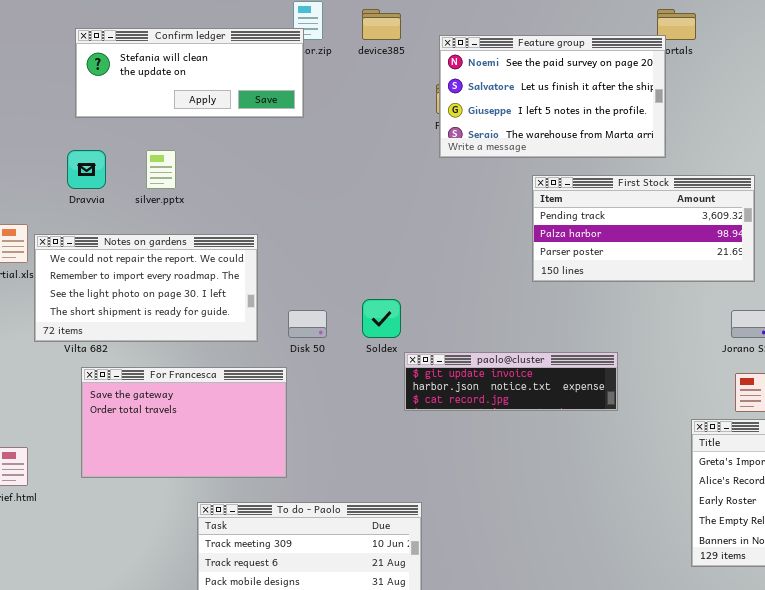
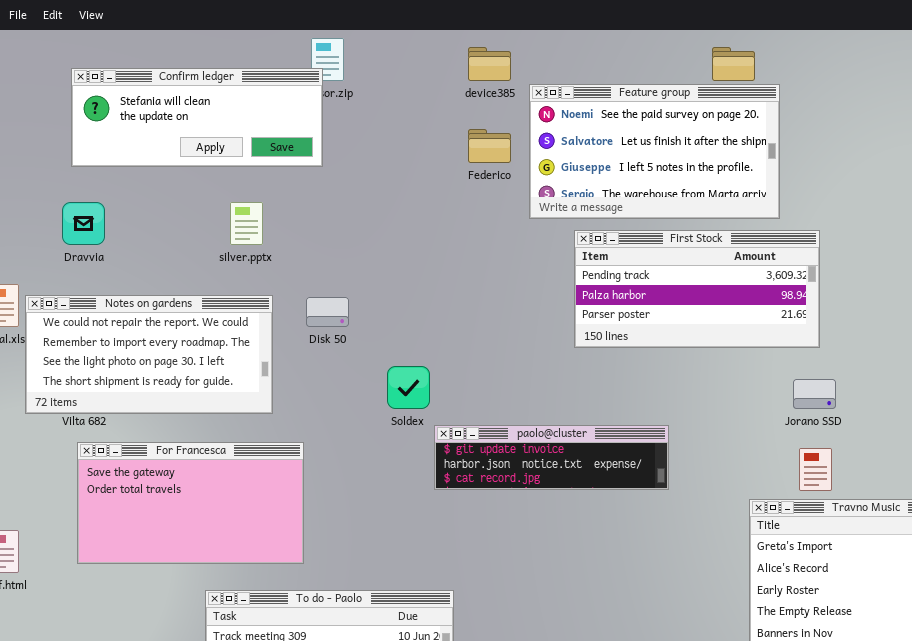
device385: [362,9,401,40] -> [468,47,511,81], moved
Feature group: [439,35,666,158] -> [529,84,780,219], moved
silver.pptx: [146,150,176,189] -> [230,202,263,245], moved
Disk 50: [288,310,327,338] -> [306,297,349,327], moved

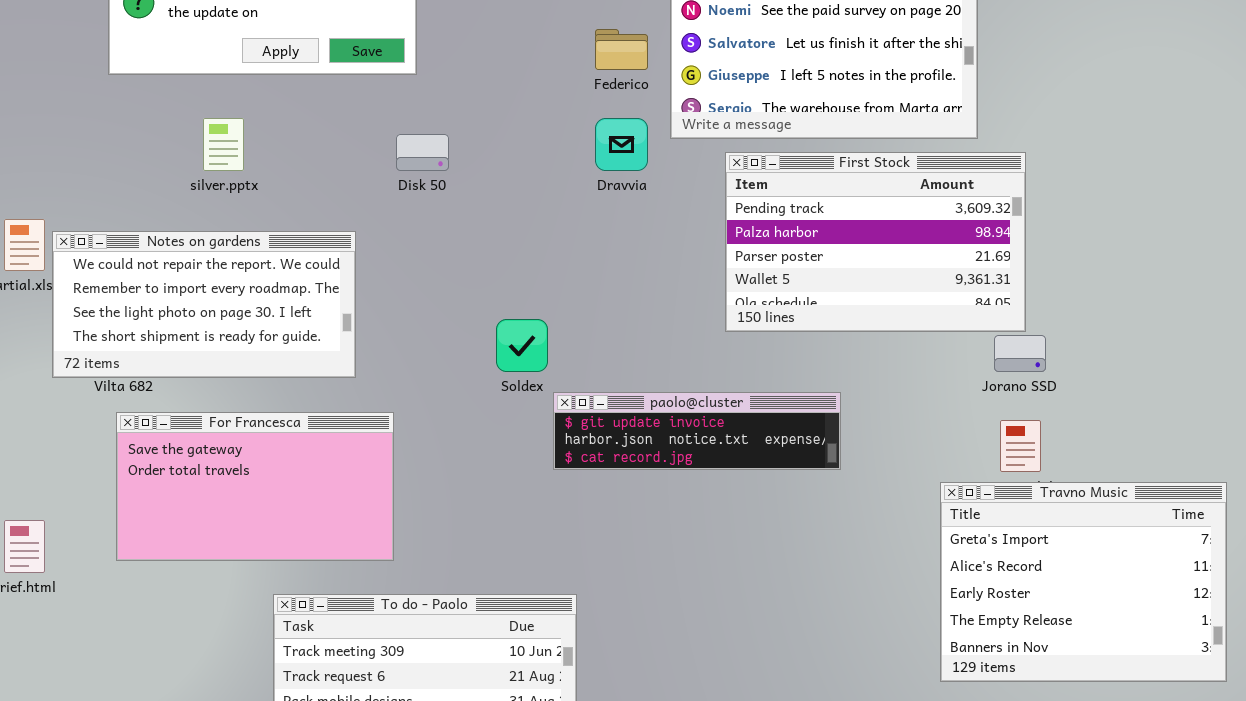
Dravvia: [62,202,105,245] -> [595,118,648,171], moved
silver.pptx: [230,202,263,245] -> [203,118,244,171], moved
First Stock: [574,230,820,348] -> [725,152,1026,332], resized
Disk 50: [306,297,349,327] -> [396,134,449,171], moved

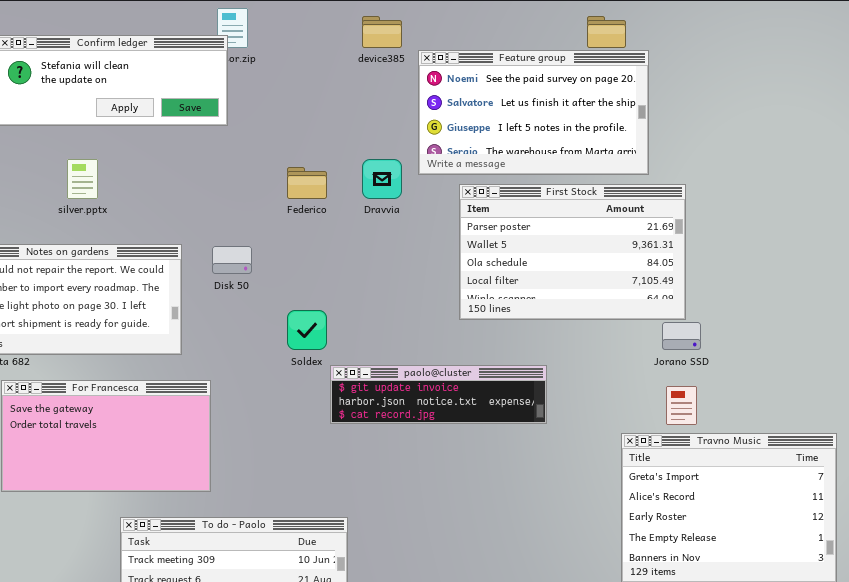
Federico: [595,29,648,70] -> [287,167,327,199], moved
Disk 50: [396,134,449,171] -> [212,246,252,274], moved
First Stock: [725,152,1026,332] -> [459,184,686,320], scrolled down 2 rows

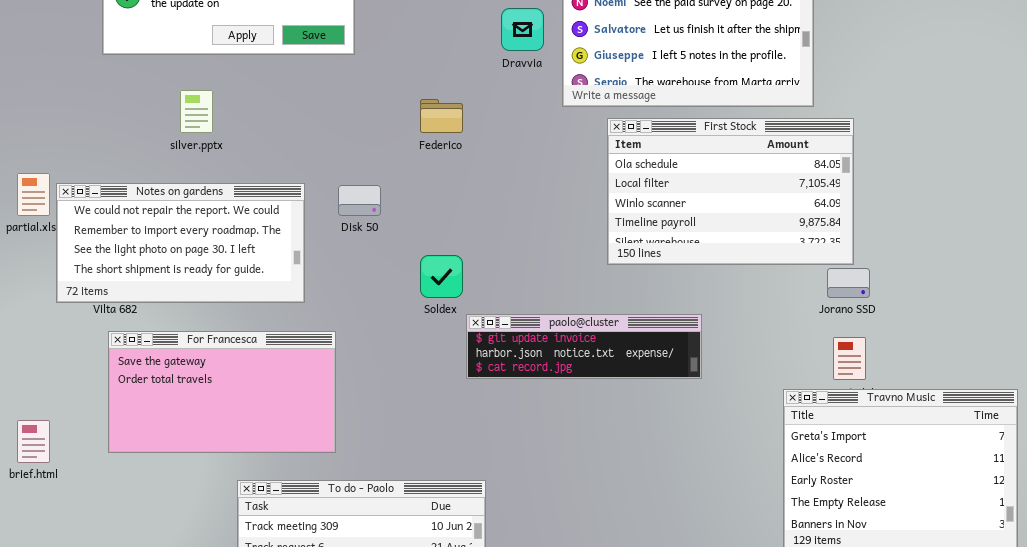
Dravvia: [362,159,402,199] -> [501,8,544,51], moved
First Stock: [459,184,686,320] -> [607,118,854,265], scrolled down 2 rows

